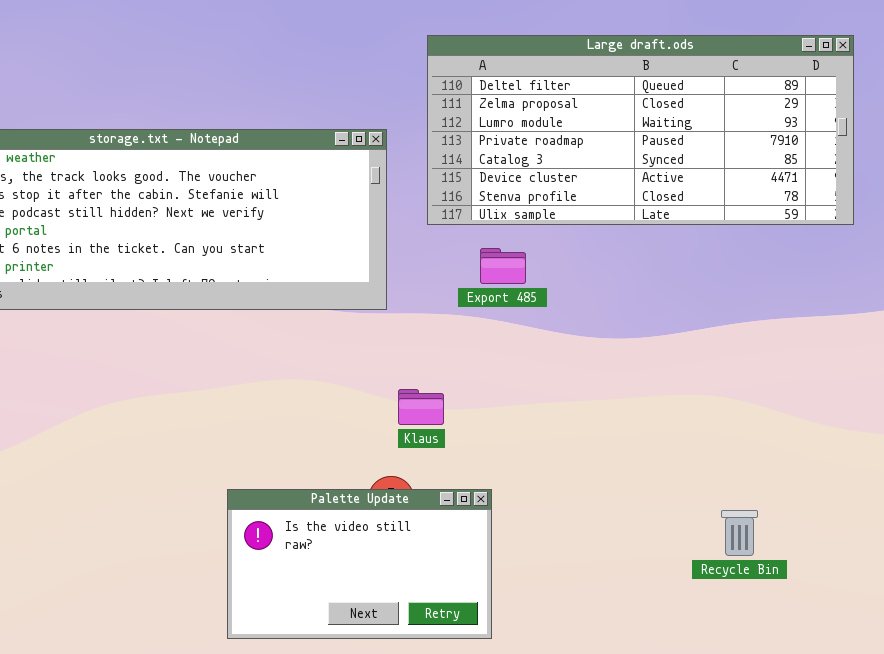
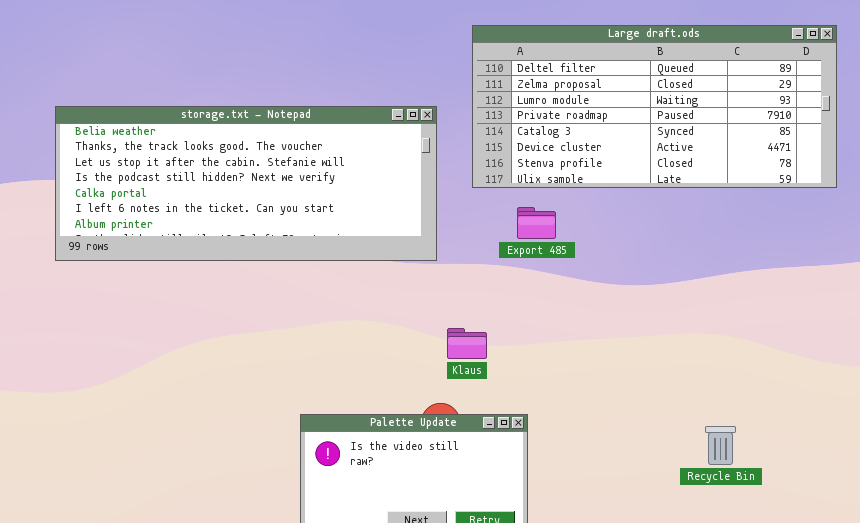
Recycle Bin: [721,510,758,556] -> [705,426,736,465], moved

